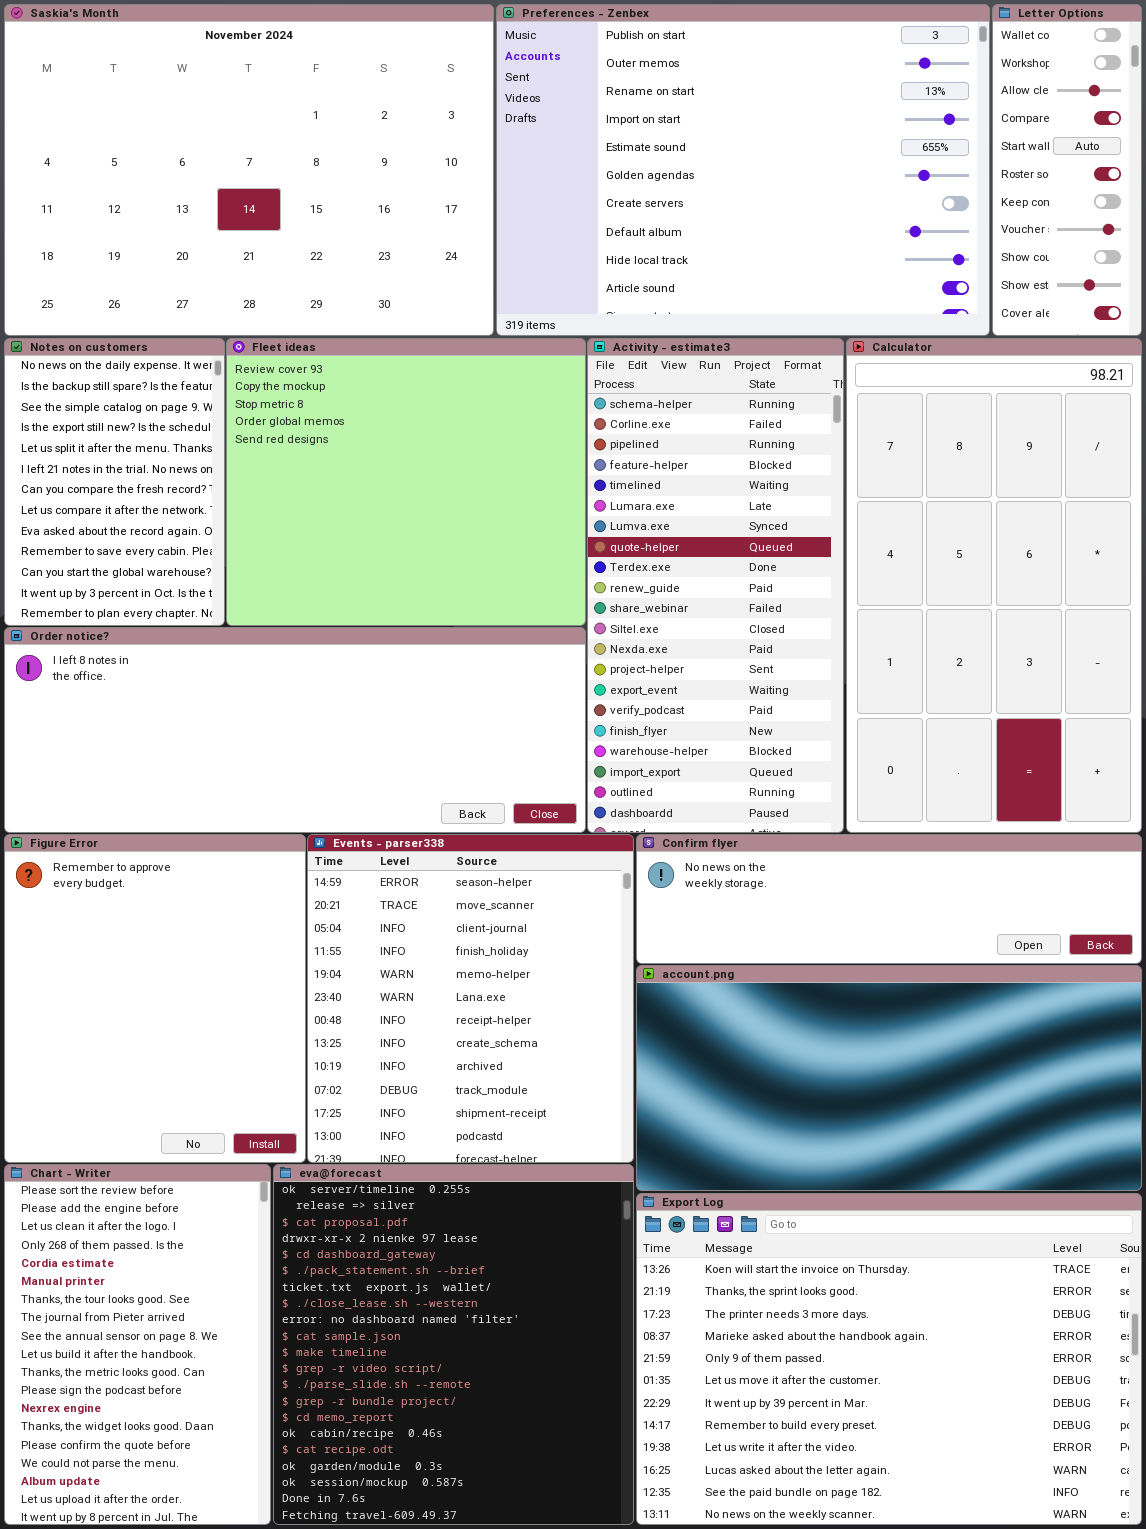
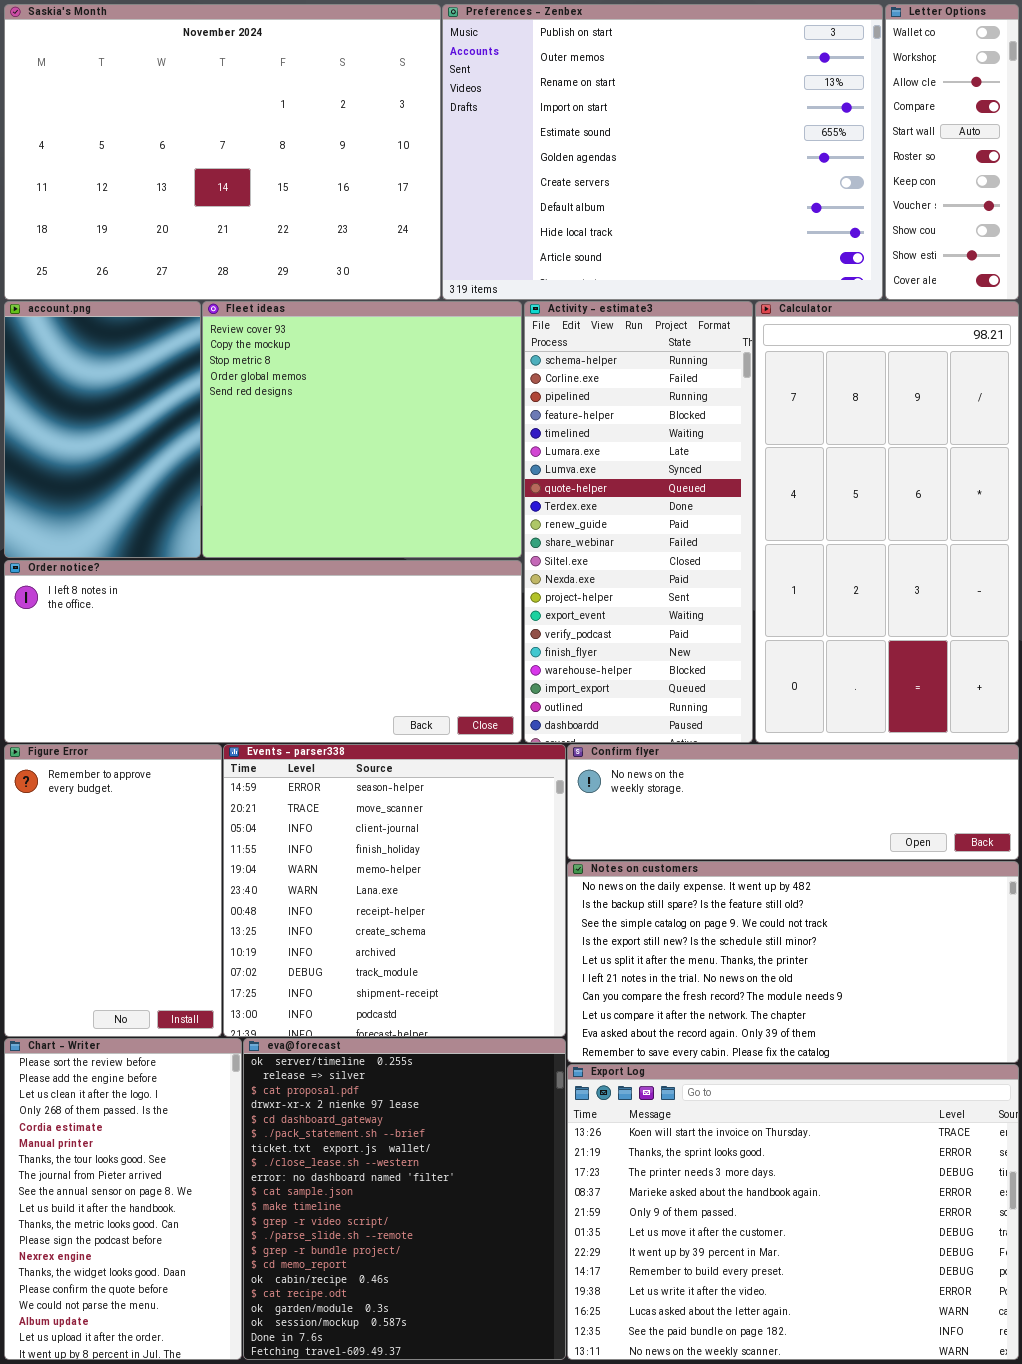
Notes on customers: [4,338,225,626] -> [567,861,1019,1063], moved, resized
Figure Error: [4,834,306,1163] -> [4,744,222,1037], resized
Events - parser338: [307,834,634,1163] -> [223,744,566,1037], resized
account.png: [636,965,1142,1191] -> [4,301,201,558], moved, resized

